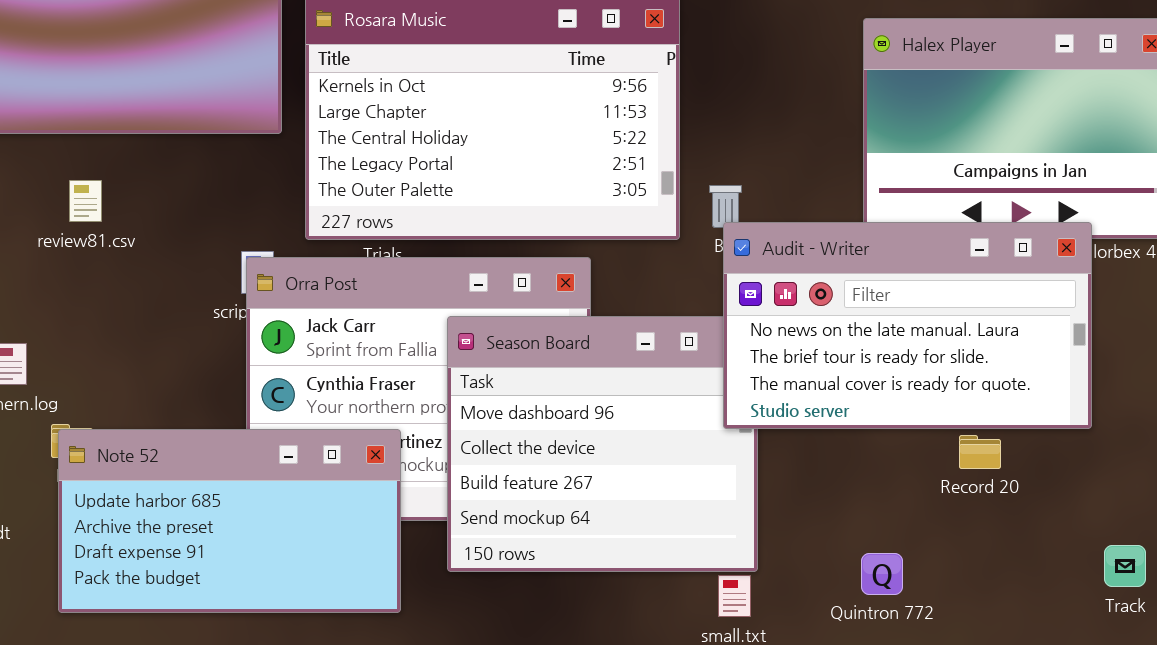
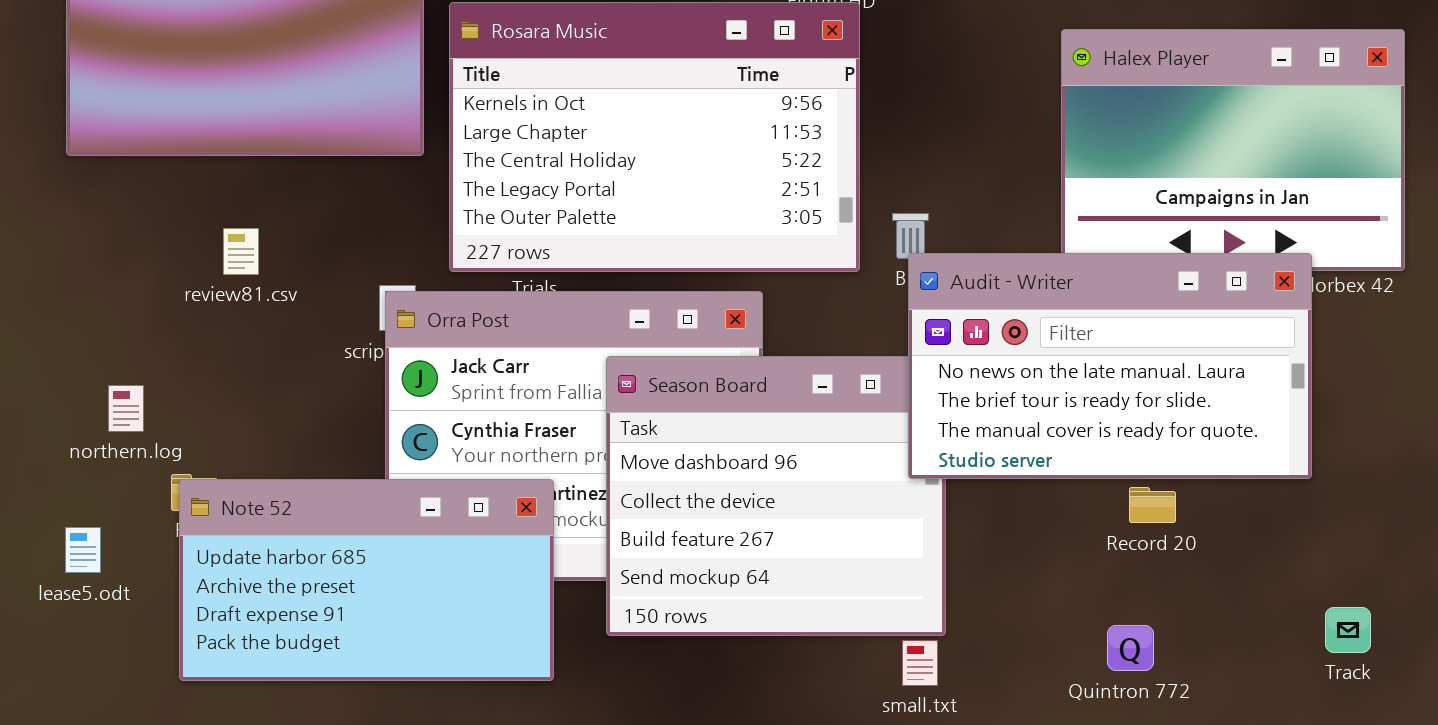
review81.csv: [69,180,102,222] -> [223,228,259,275], moved
Record 20: [959,435,1001,469] -> [1129,487,1176,523], moved
Quintron 772: [861,553,903,595] -> [1107,625,1154,671], moved

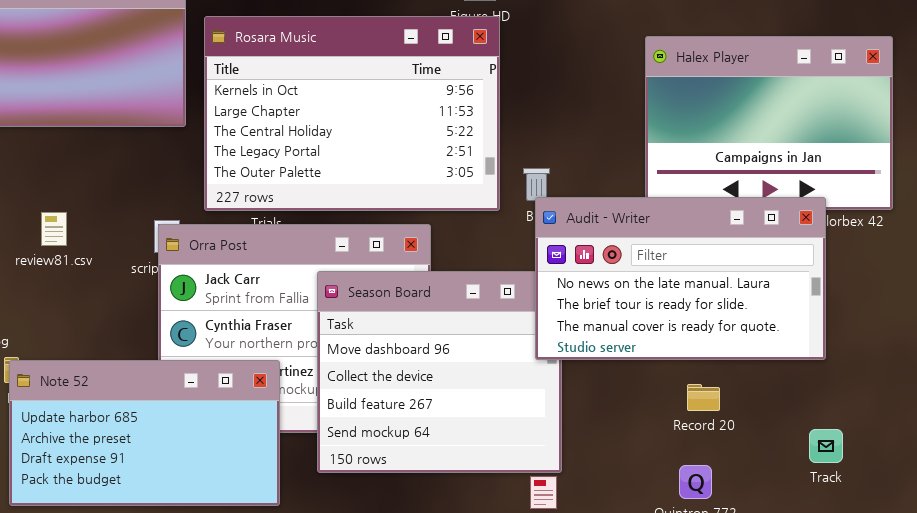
review81.csv: [223,228,259,275] -> [41,212,67,246], moved
Record 20: [1129,487,1176,523] -> [687,384,720,411], moved
Track: [1325,607,1371,653] -> [809,429,843,463], moved

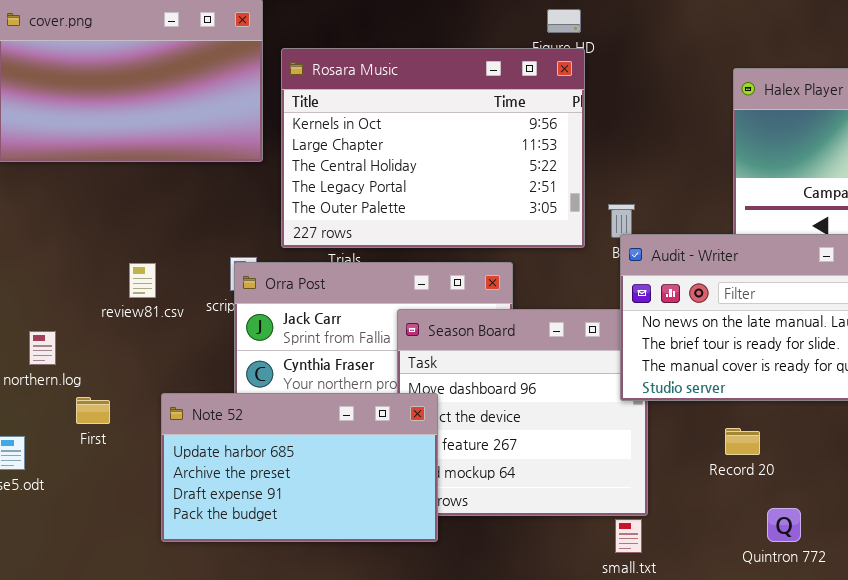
review81.csv: [41,212,67,246] -> [129,263,156,298], moved
Note 52: [9,360,280,506] -> [161,393,438,542], moved
Record 20: [687,384,720,411] -> [725,428,760,455], moved

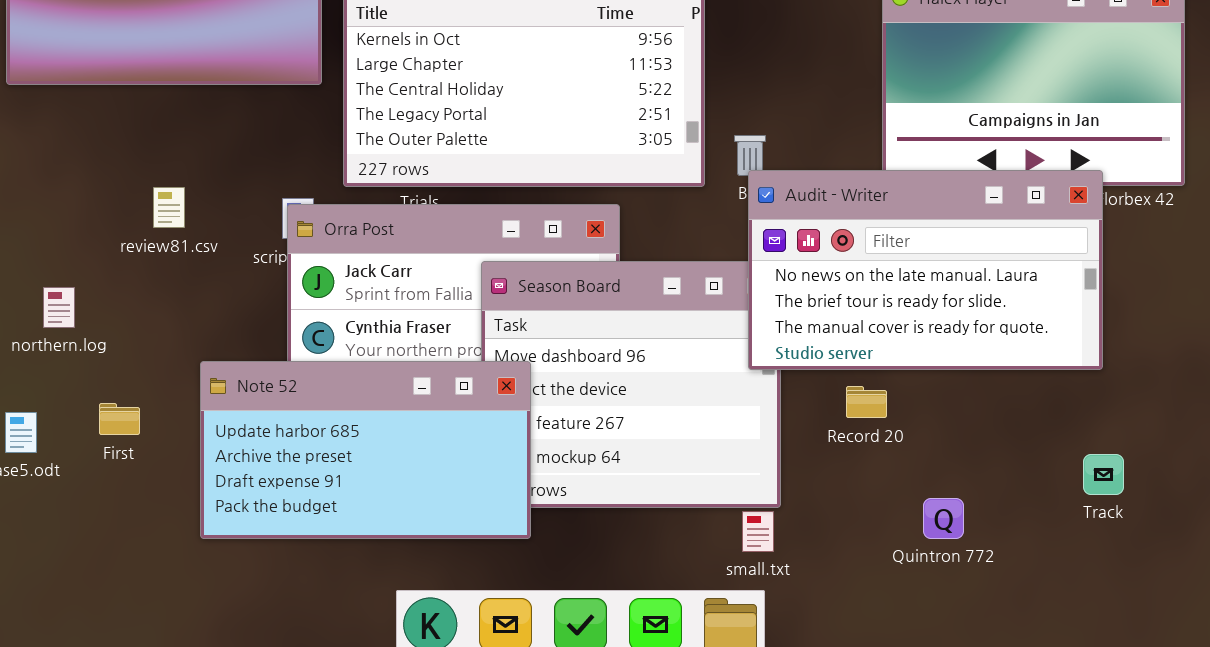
review81.csv: [129,263,156,298] -> [153,187,185,228], moved
First: [76,397,110,424] -> [99,403,140,435], moved
Record 20: [725,428,760,455] -> [846,386,887,418], moved

